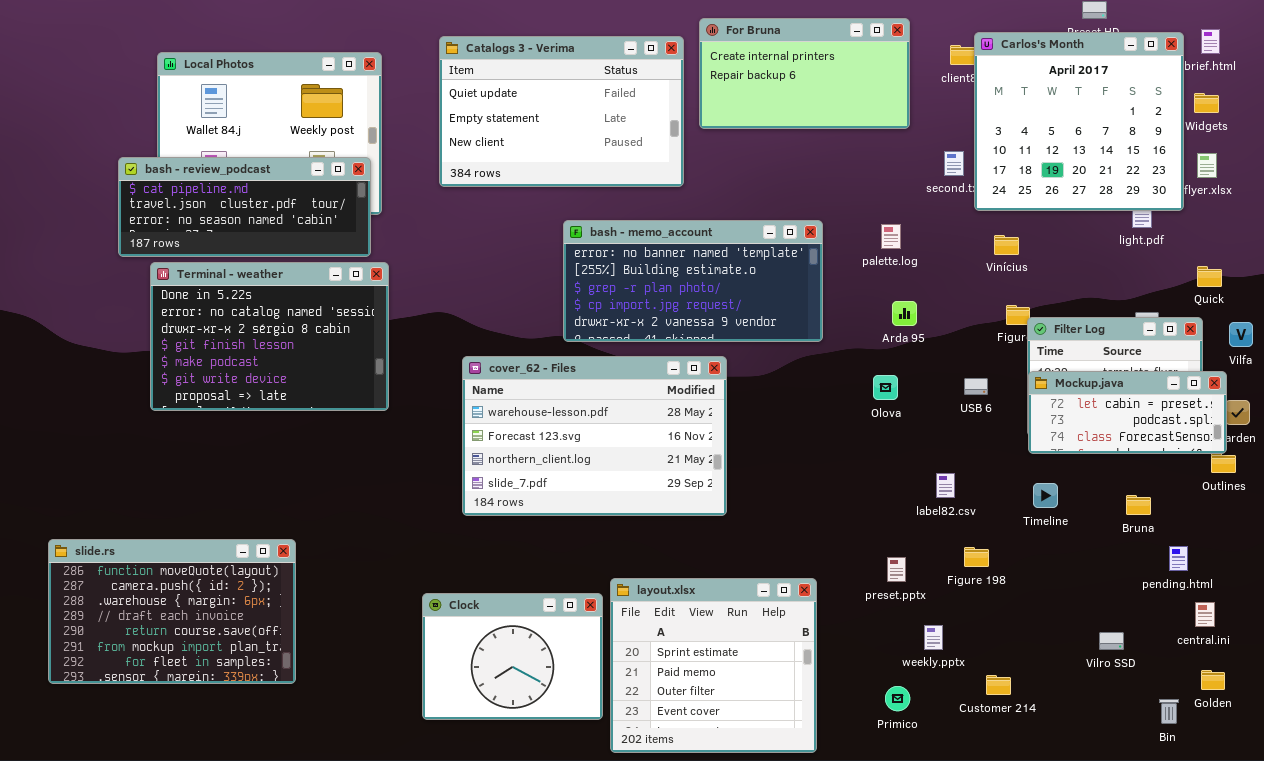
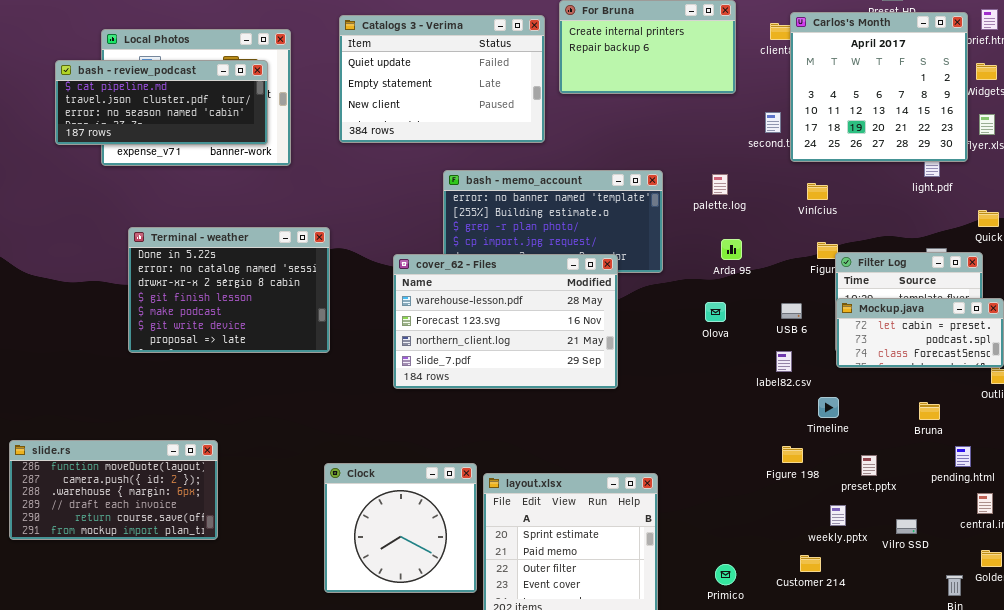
bash - review_podcast: [118,157,371,257] -> [55,60,268,145], moved
Terminal - weather: [150,262,389,411] -> [128,227,330,353], moved
cover_62 - Files: [462,356,727,516] -> [393,254,618,389], moved
label82.csv: [936,473,955,498] -> [776,351,792,372], moved
Timeline: [1033,483,1058,508] -> [818,397,839,418], moved
slide.rs: [48,539,296,684] -> [9,440,218,540], resized
preset.pptx: [887,557,906,582] -> [861,455,877,476], moved
Clock: [422,593,603,720] -> [324,463,477,593], resized
weekly.pptx: [924,625,943,650] -> [830,505,846,526], moved

